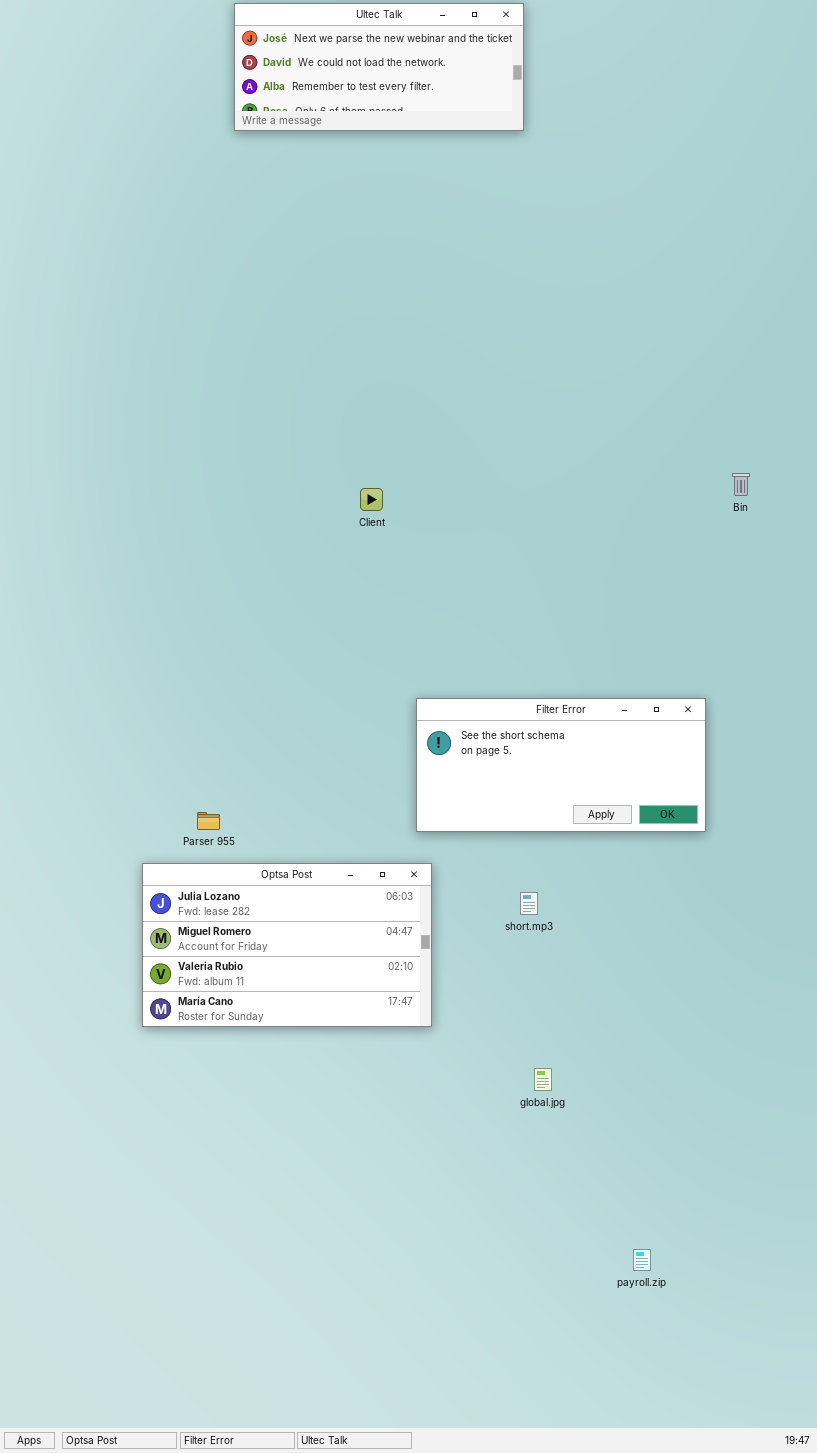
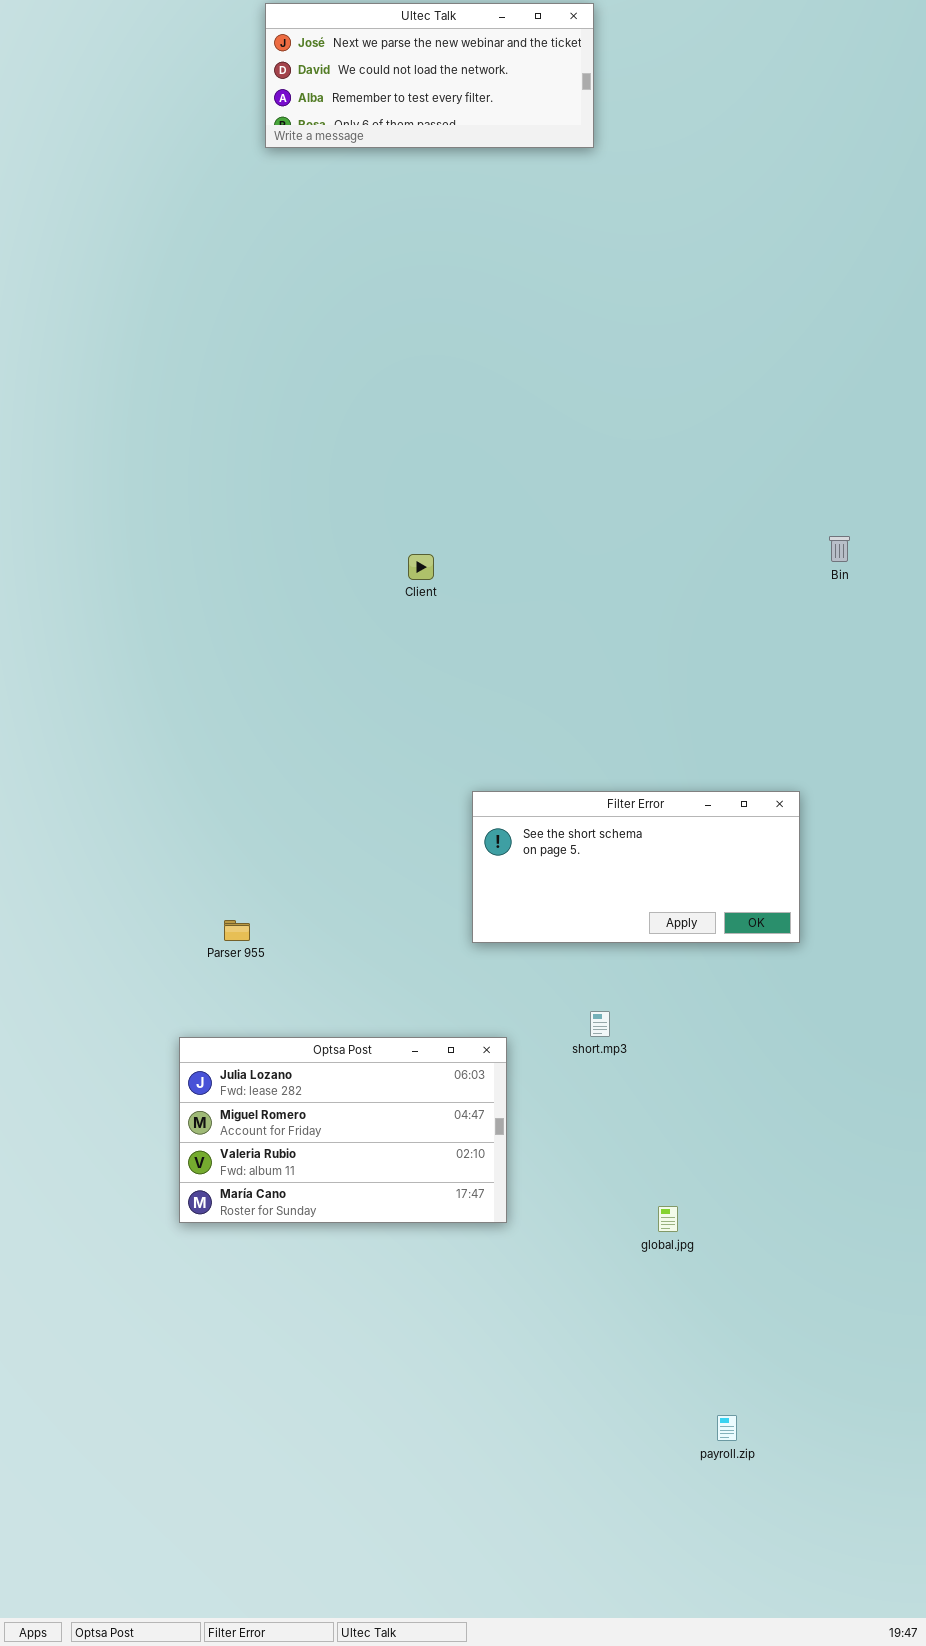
Optsa Post: [142,863,432,1027] -> [179,1037,507,1223], moved
global.jpg: [534,1068,552,1091] -> [658,1206,678,1232], moved

